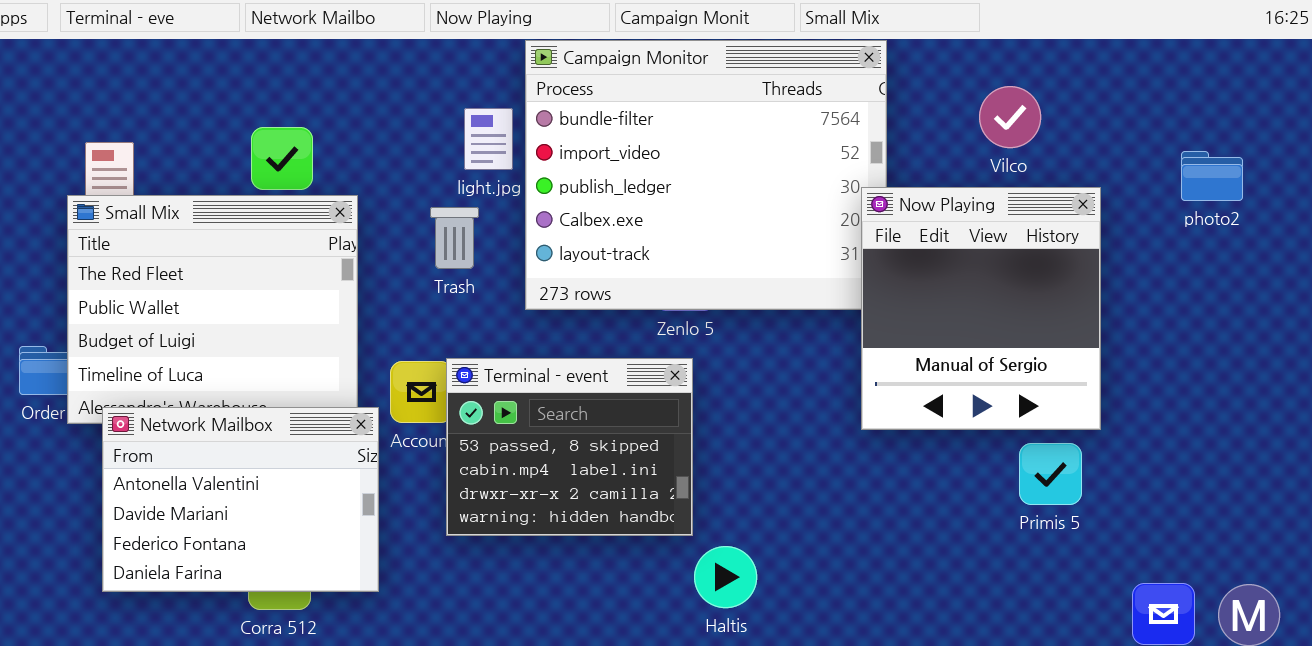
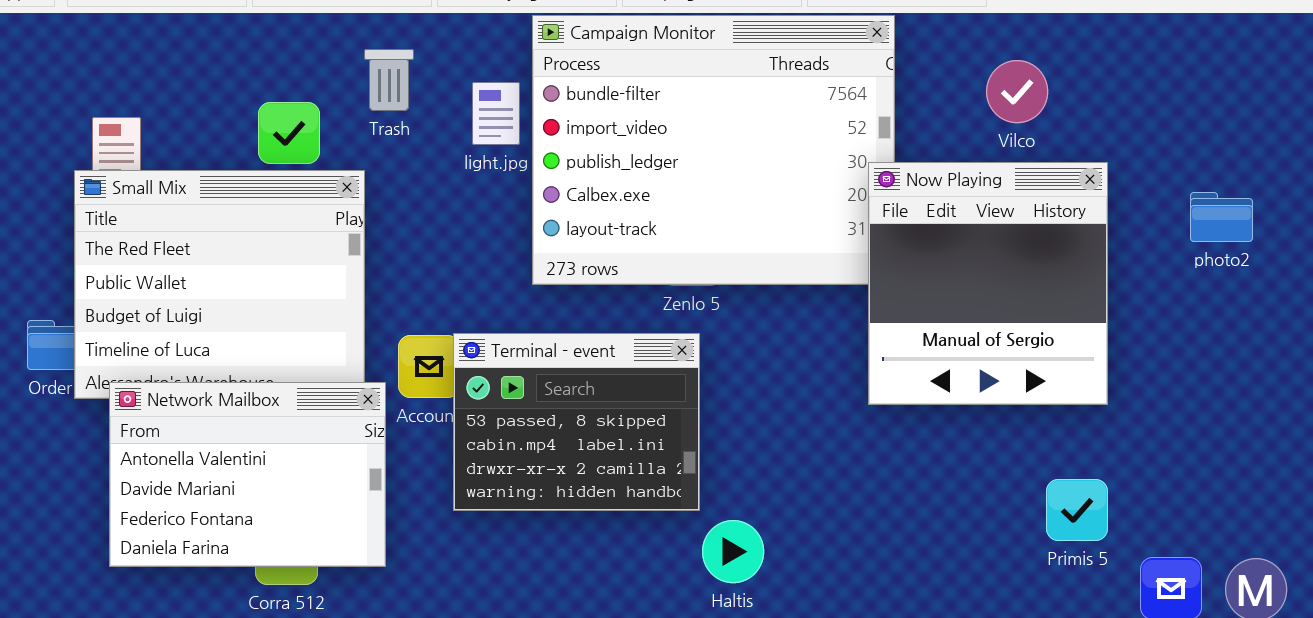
photo2: [1181,151,1243,201] -> [1190,192,1253,242], moved
Trash: [430,207,479,269] -> [364,49,414,111], moved
Primis 5: [1019,443,1082,505] -> [1046,479,1108,541], moved

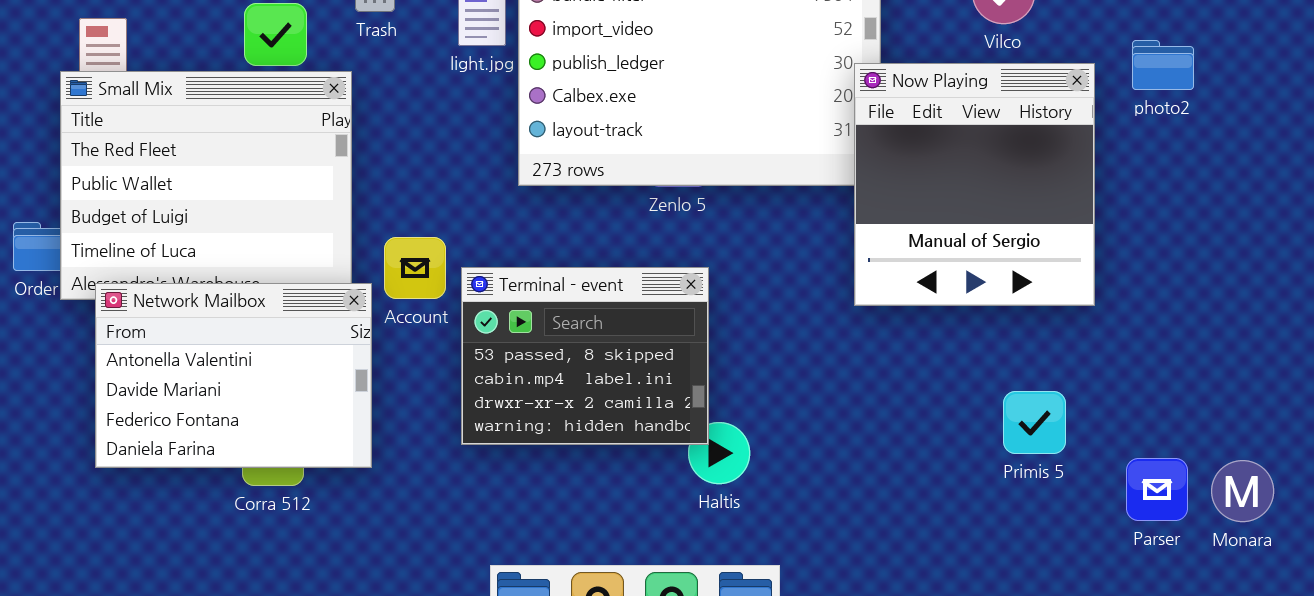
photo2: [1190,192,1253,242] -> [1132,40,1194,90], moved
Terminal - event: [453,333,700,511] -> [461,267,709,445], moved
Primis 5: [1046,479,1108,541] -> [1003,391,1066,454], moved

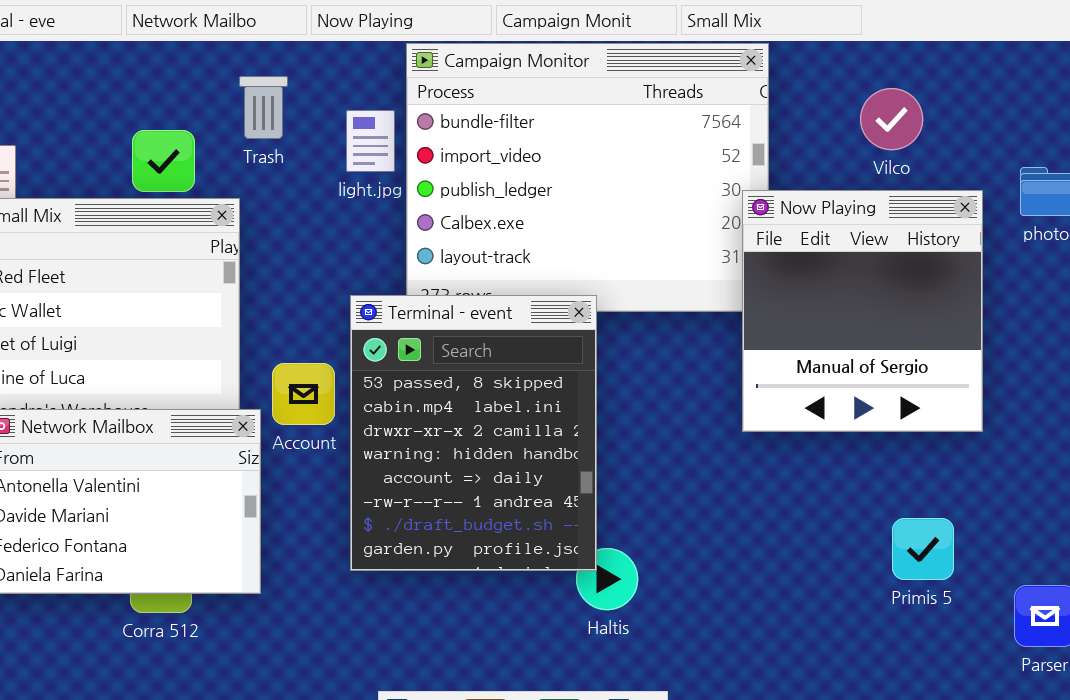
Terminal - event: [461,267,709,445] -> [350,295,597,571], resized

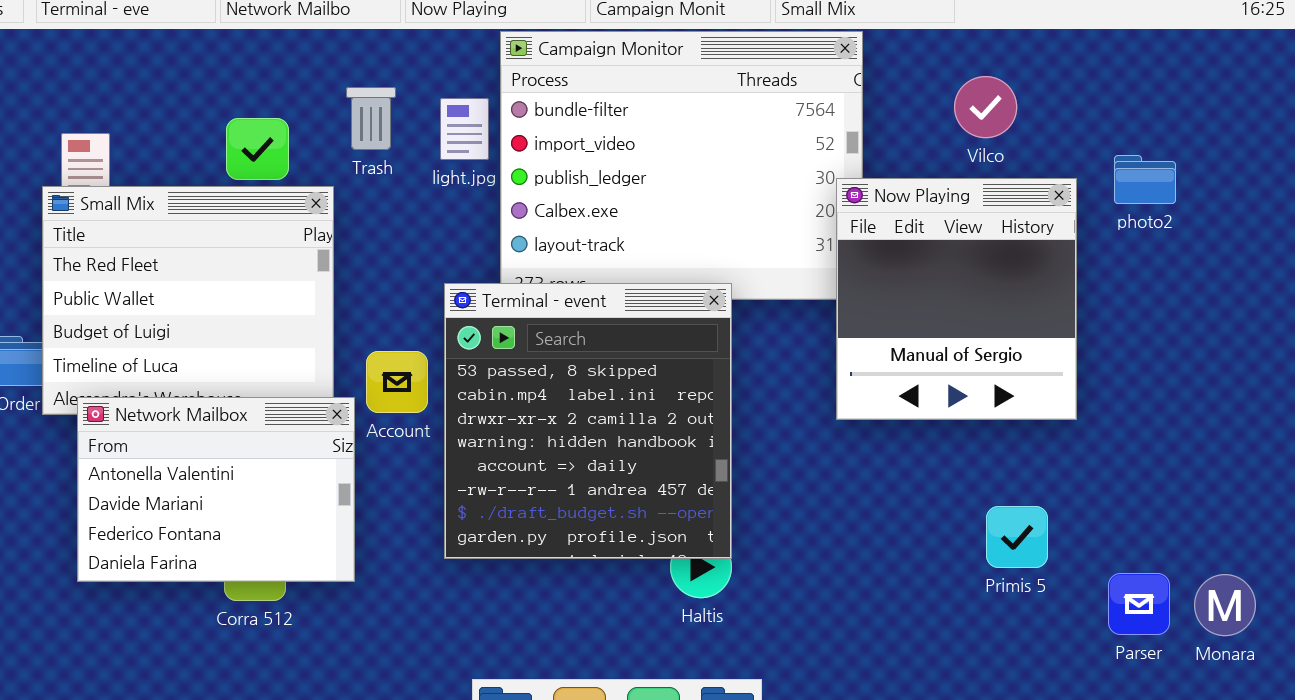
Trash: [239,76,288,139] -> [346,87,396,150], moved
Terminal - event: [350,295,597,571] -> [444,283,732,559], resized

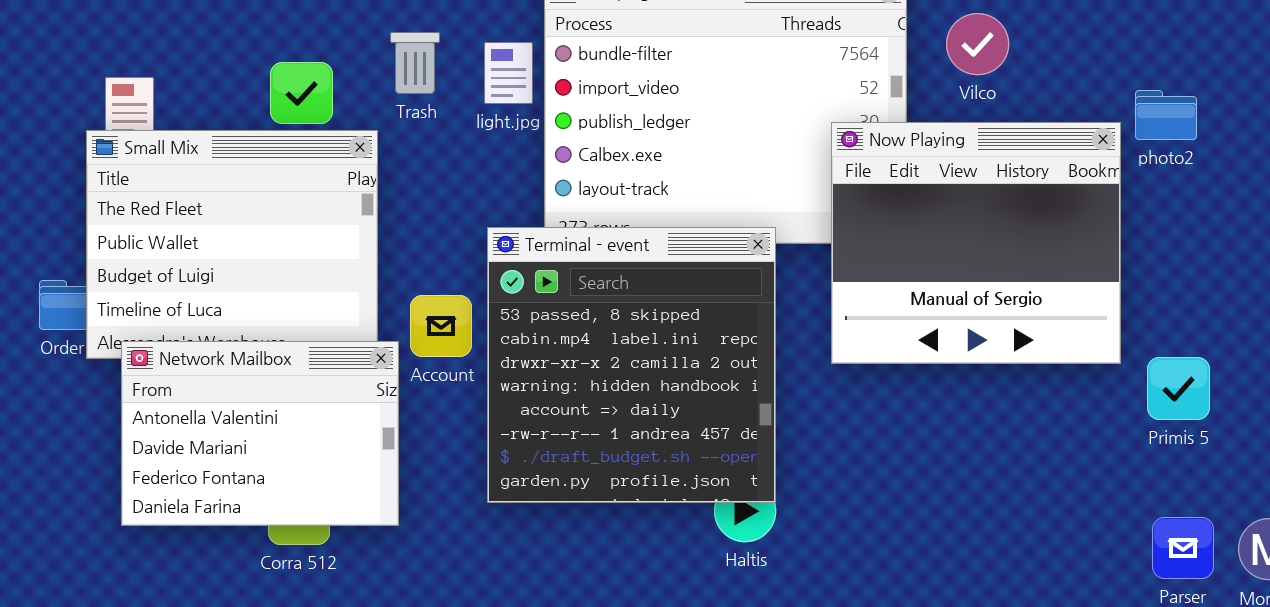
Vilco: [954,76,1017,138] -> [946,13,1009,75], moved
photo2: [1114,155,1176,204] -> [1135,90,1197,140], moved
Now Playing: [836,178,1077,420] -> [831,122,1121,364], resized
Primis 5: [986,506,1048,568] -> [1147,357,1210,420], moved

